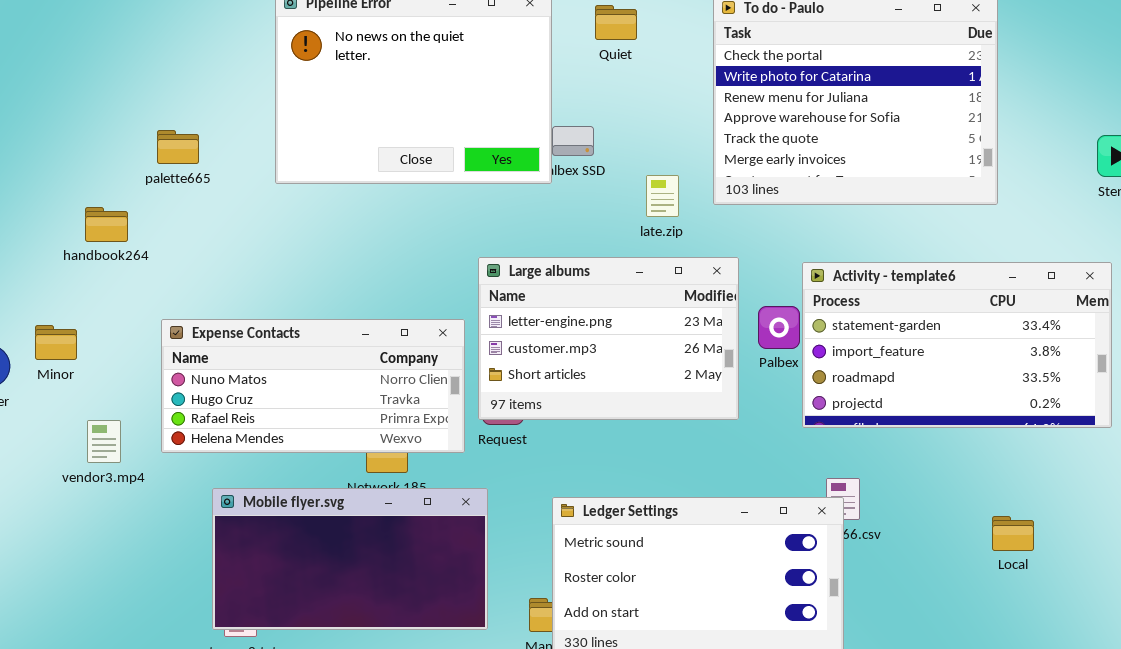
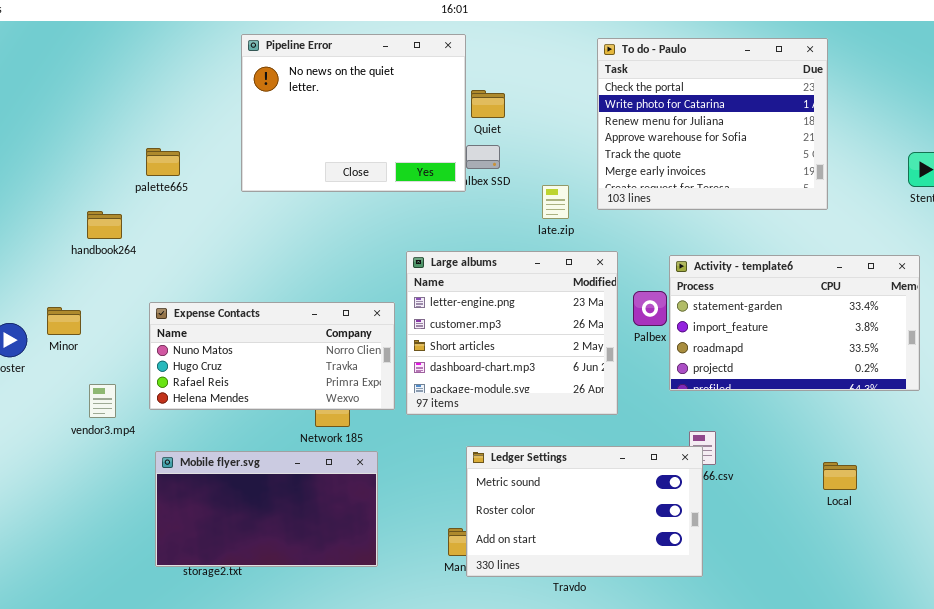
Quiet: [595,5,637,40] -> [471,90,505,118], moved
Large albums: [478,257,739,420] -> [406,251,618,415], resized
Mobile flyer.svg: [212,488,488,630] -> [155,451,378,567], moved

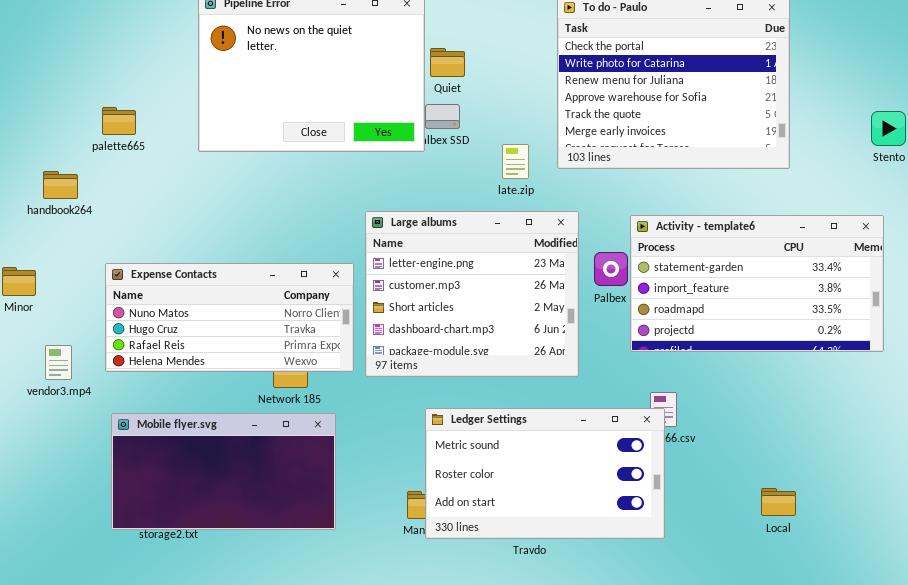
Local: [823,462,857,490] -> [761,488,796,516], moved

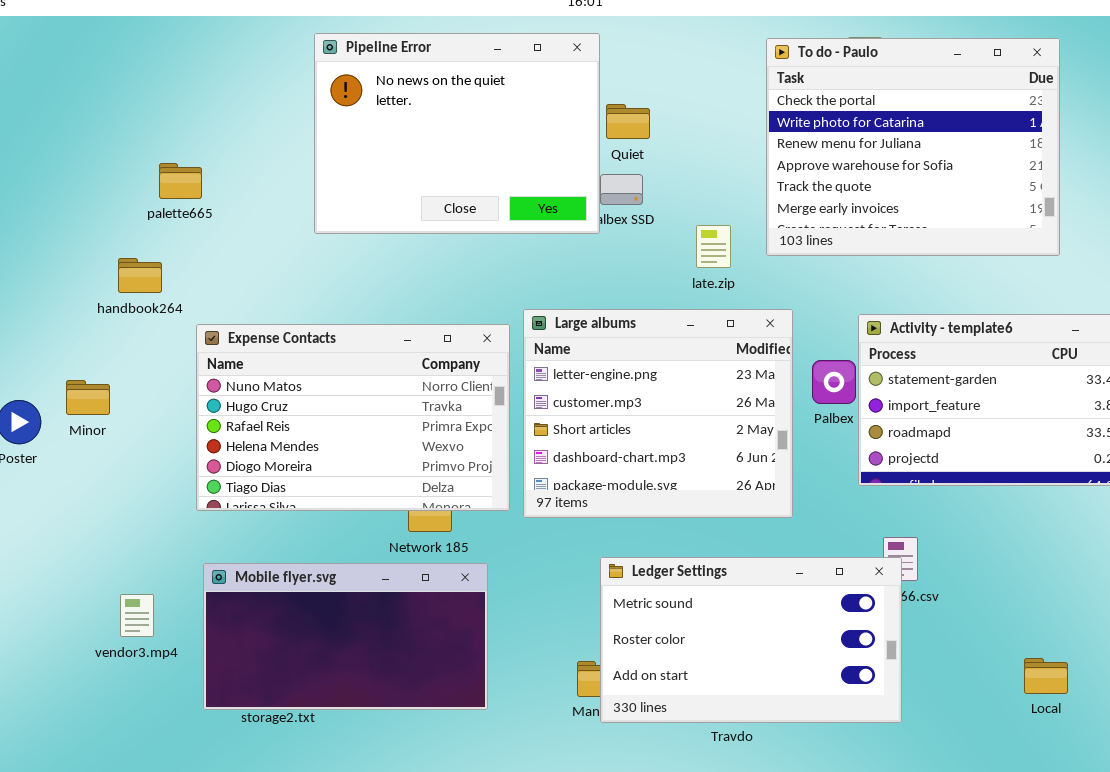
palette665: [102,107,136,135] -> [159,163,202,199], moved
Expense Contacts: [105,263,354,372] -> [196,324,510,511], resized
vendor3.mp4: [45,345,72,380] -> [120,594,154,637], moved

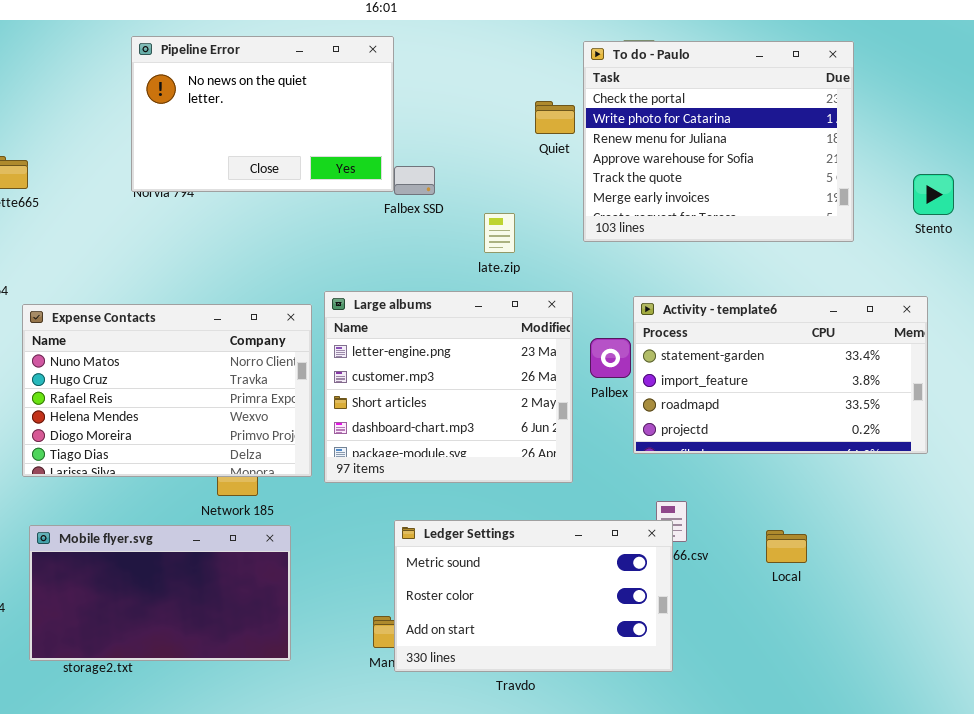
Pipeline Error: [314,33,600,234] -> [131,36,394,192], resized
To do - Paulo: [766,38,1060,256] -> [583,41,854,242], moved
Quiet: [606,104,650,139] -> [535,101,575,134], moved
Local: [1024,658,1068,694] -> [766,530,807,563], moved

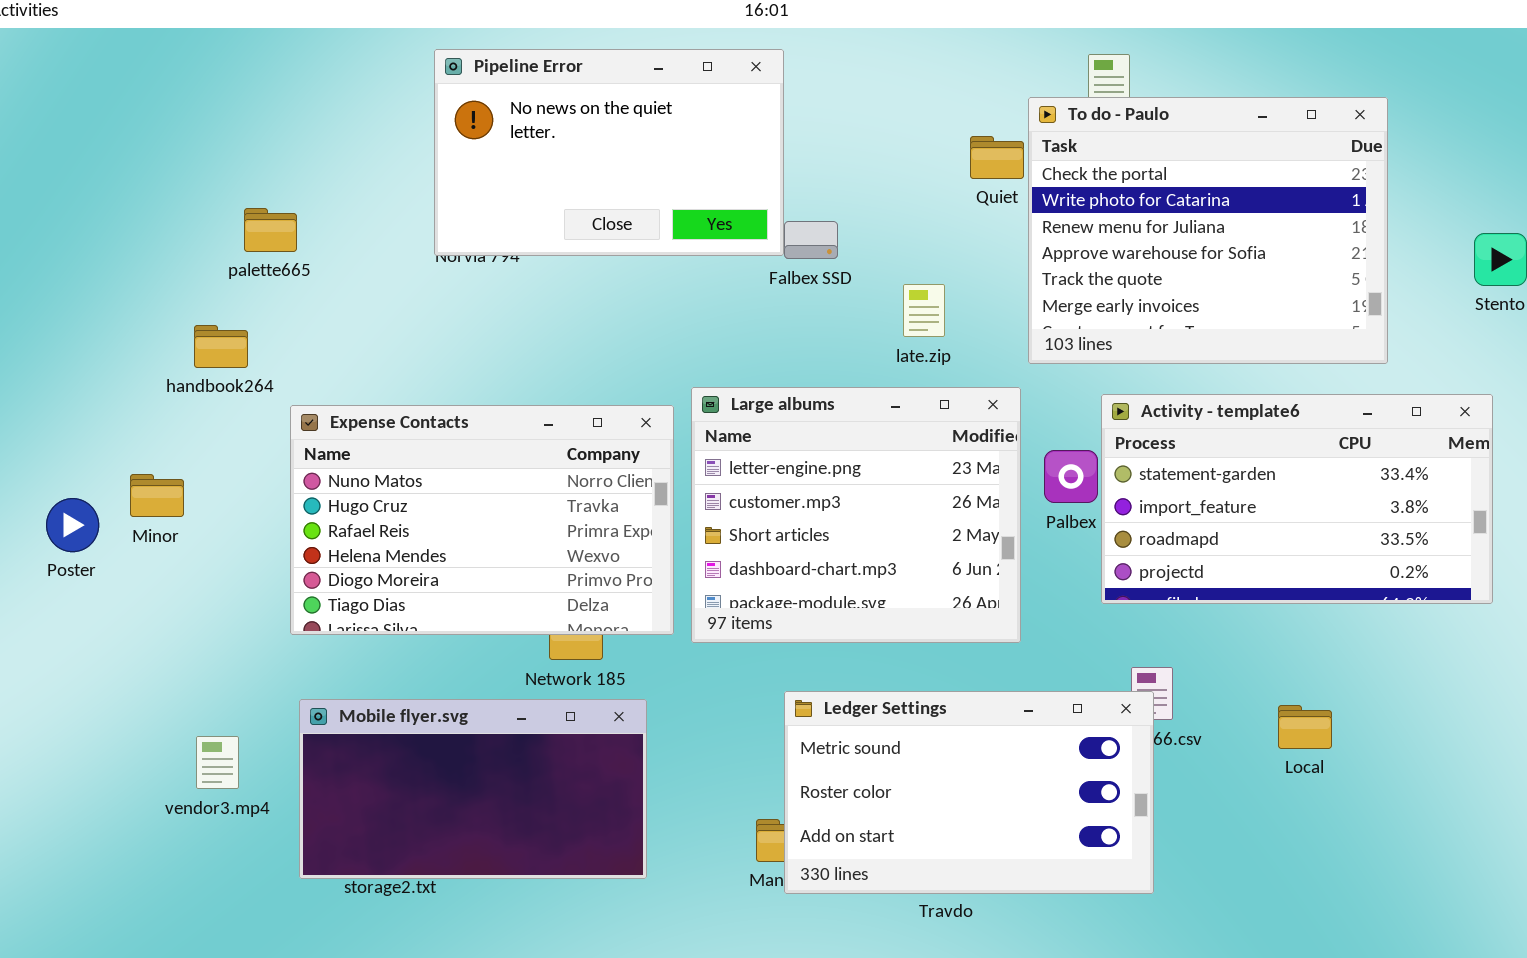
To do - Paulo: [583,41,854,242] -> [1028,97,1388,364], moved

